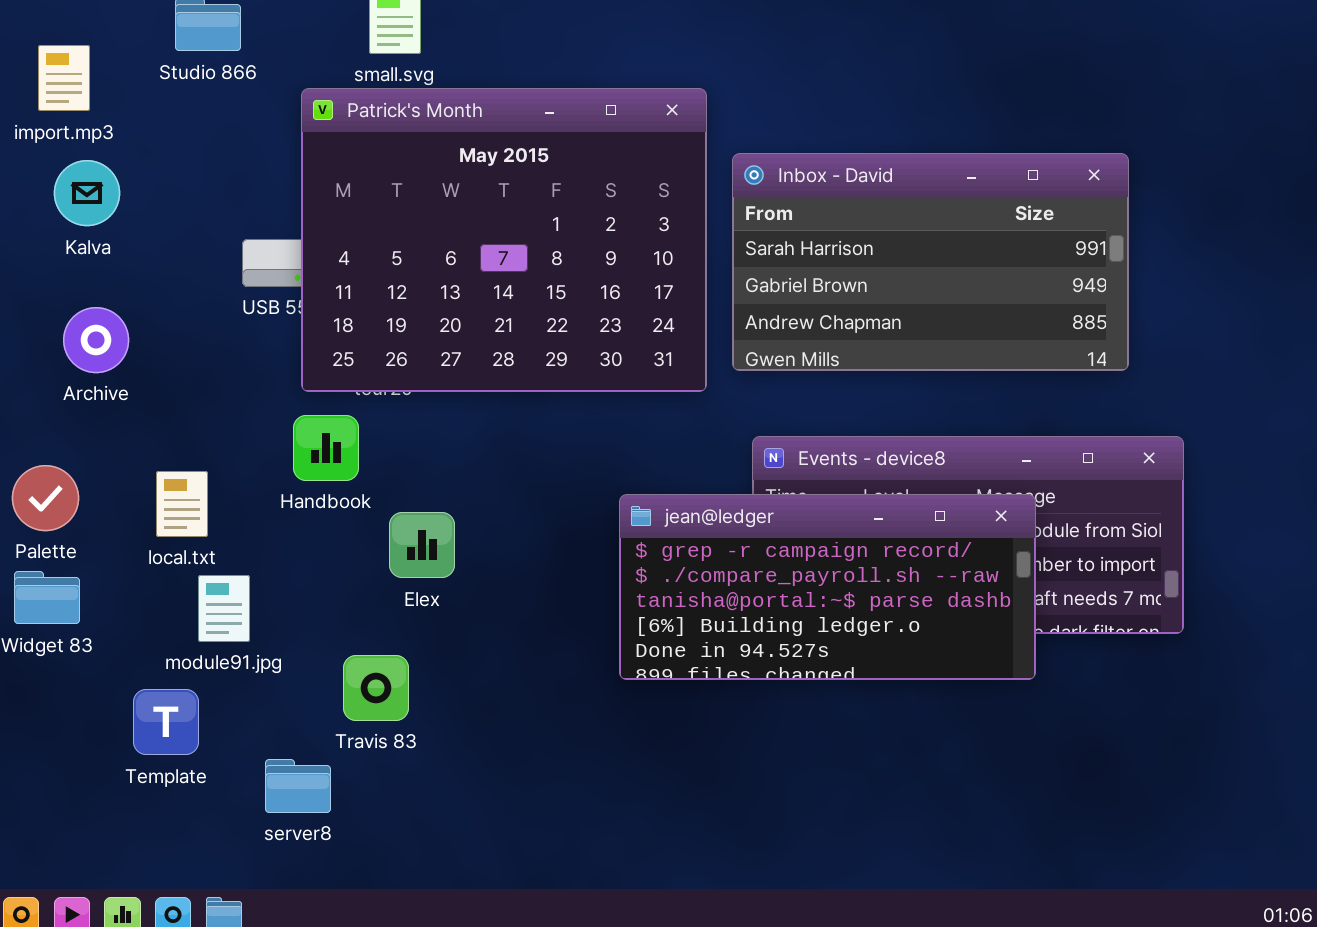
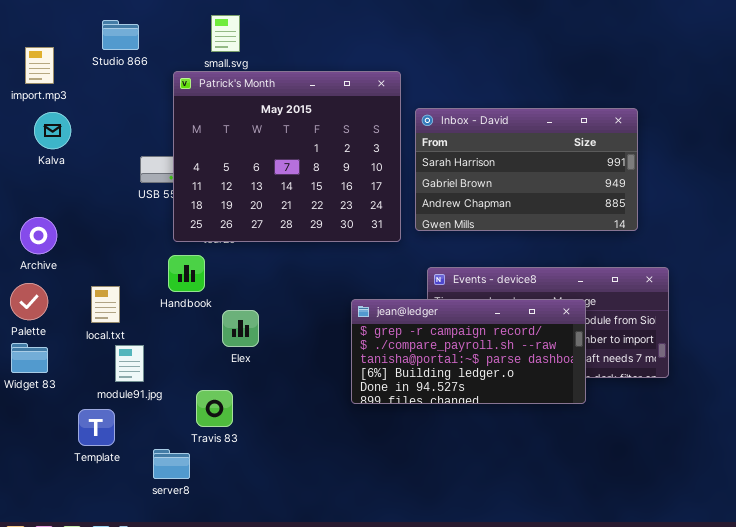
Archive: [63,307,129,373] -> [20,217,57,254], moved

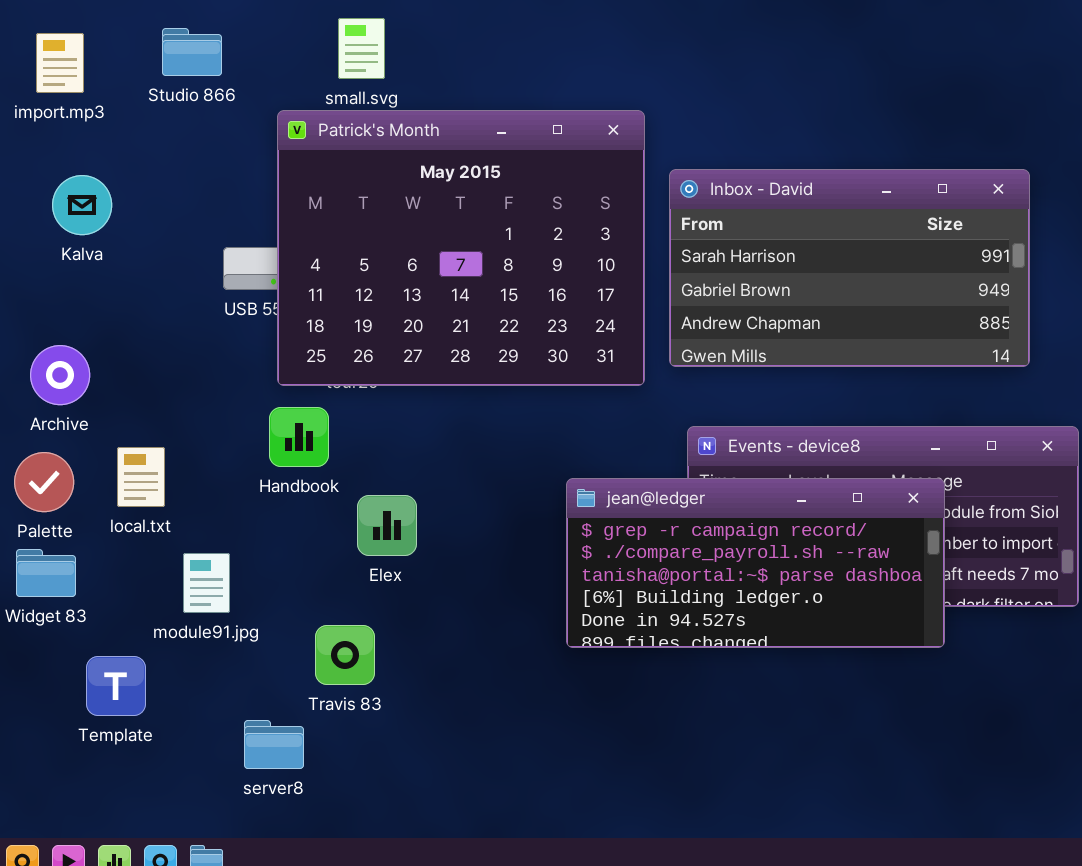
import.mp3: [25,47,54,84] -> [36,33,84,93], moved
local.txt: [91,286,120,323] -> [117,447,165,507], moved
Template: [78,409,115,446] -> [86,656,146,716], moved

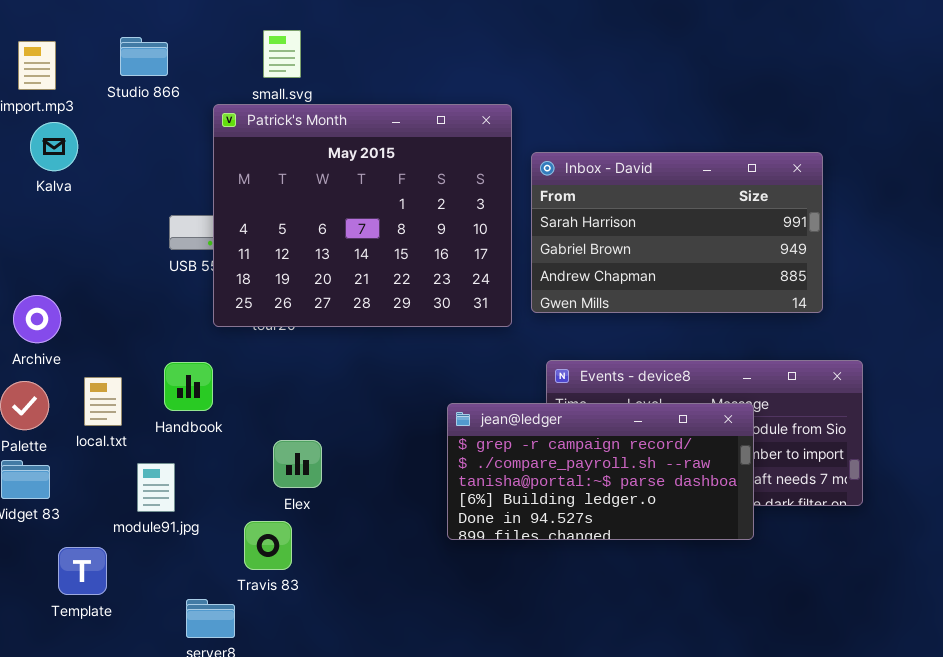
Kalva: [52,175,112,235] -> [30,122,78,171], moved
Handbook: [269,407,329,467] -> [164,362,213,411], moved
Elex: [357,495,417,556] -> [273,440,322,488], moved

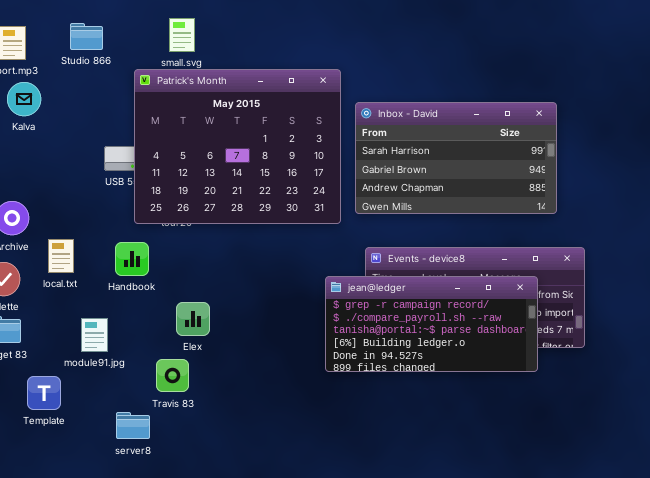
Handbook: [164,362,213,411] -> [115,242,149,276], moved
local.txt: [84,377,122,426] -> [48,239,74,273], moved
jean@ledger: [447,403,754,540] -> [325,276,538,372], moved

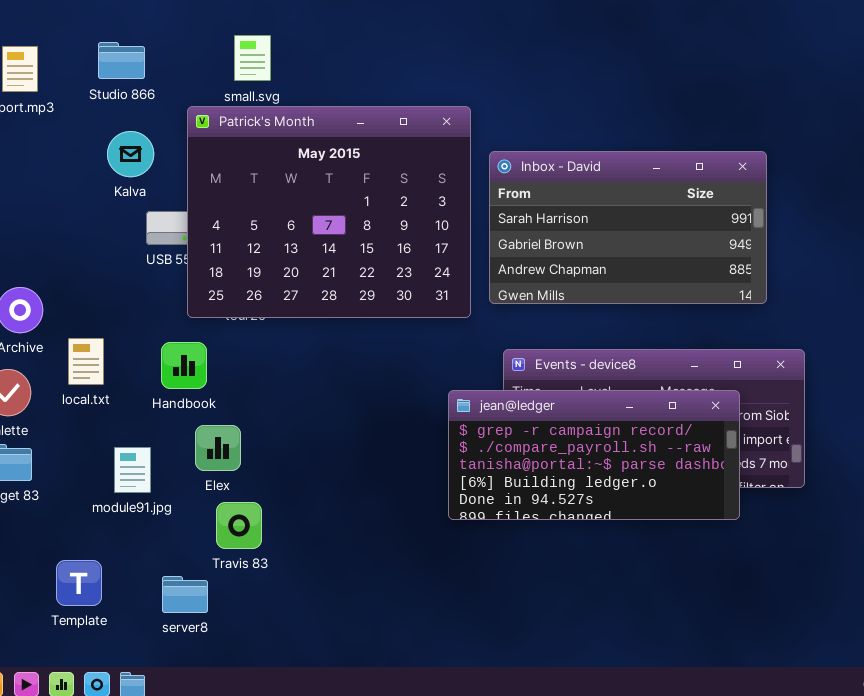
Kalva: [7,82,41,116] -> [107,131,154,177], moved
Elex: [176,302,210,336] -> [195,425,241,471], moved
Template: [27,376,61,410] -> [56,560,102,606], moved

